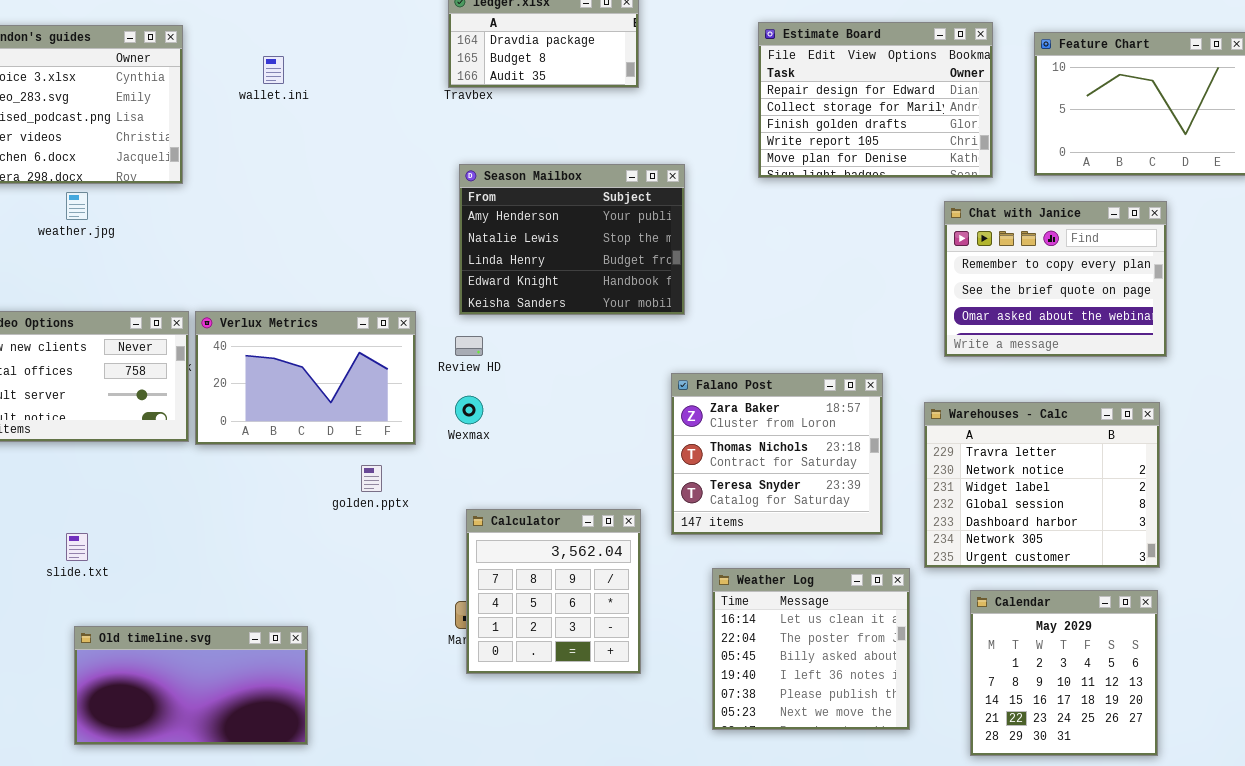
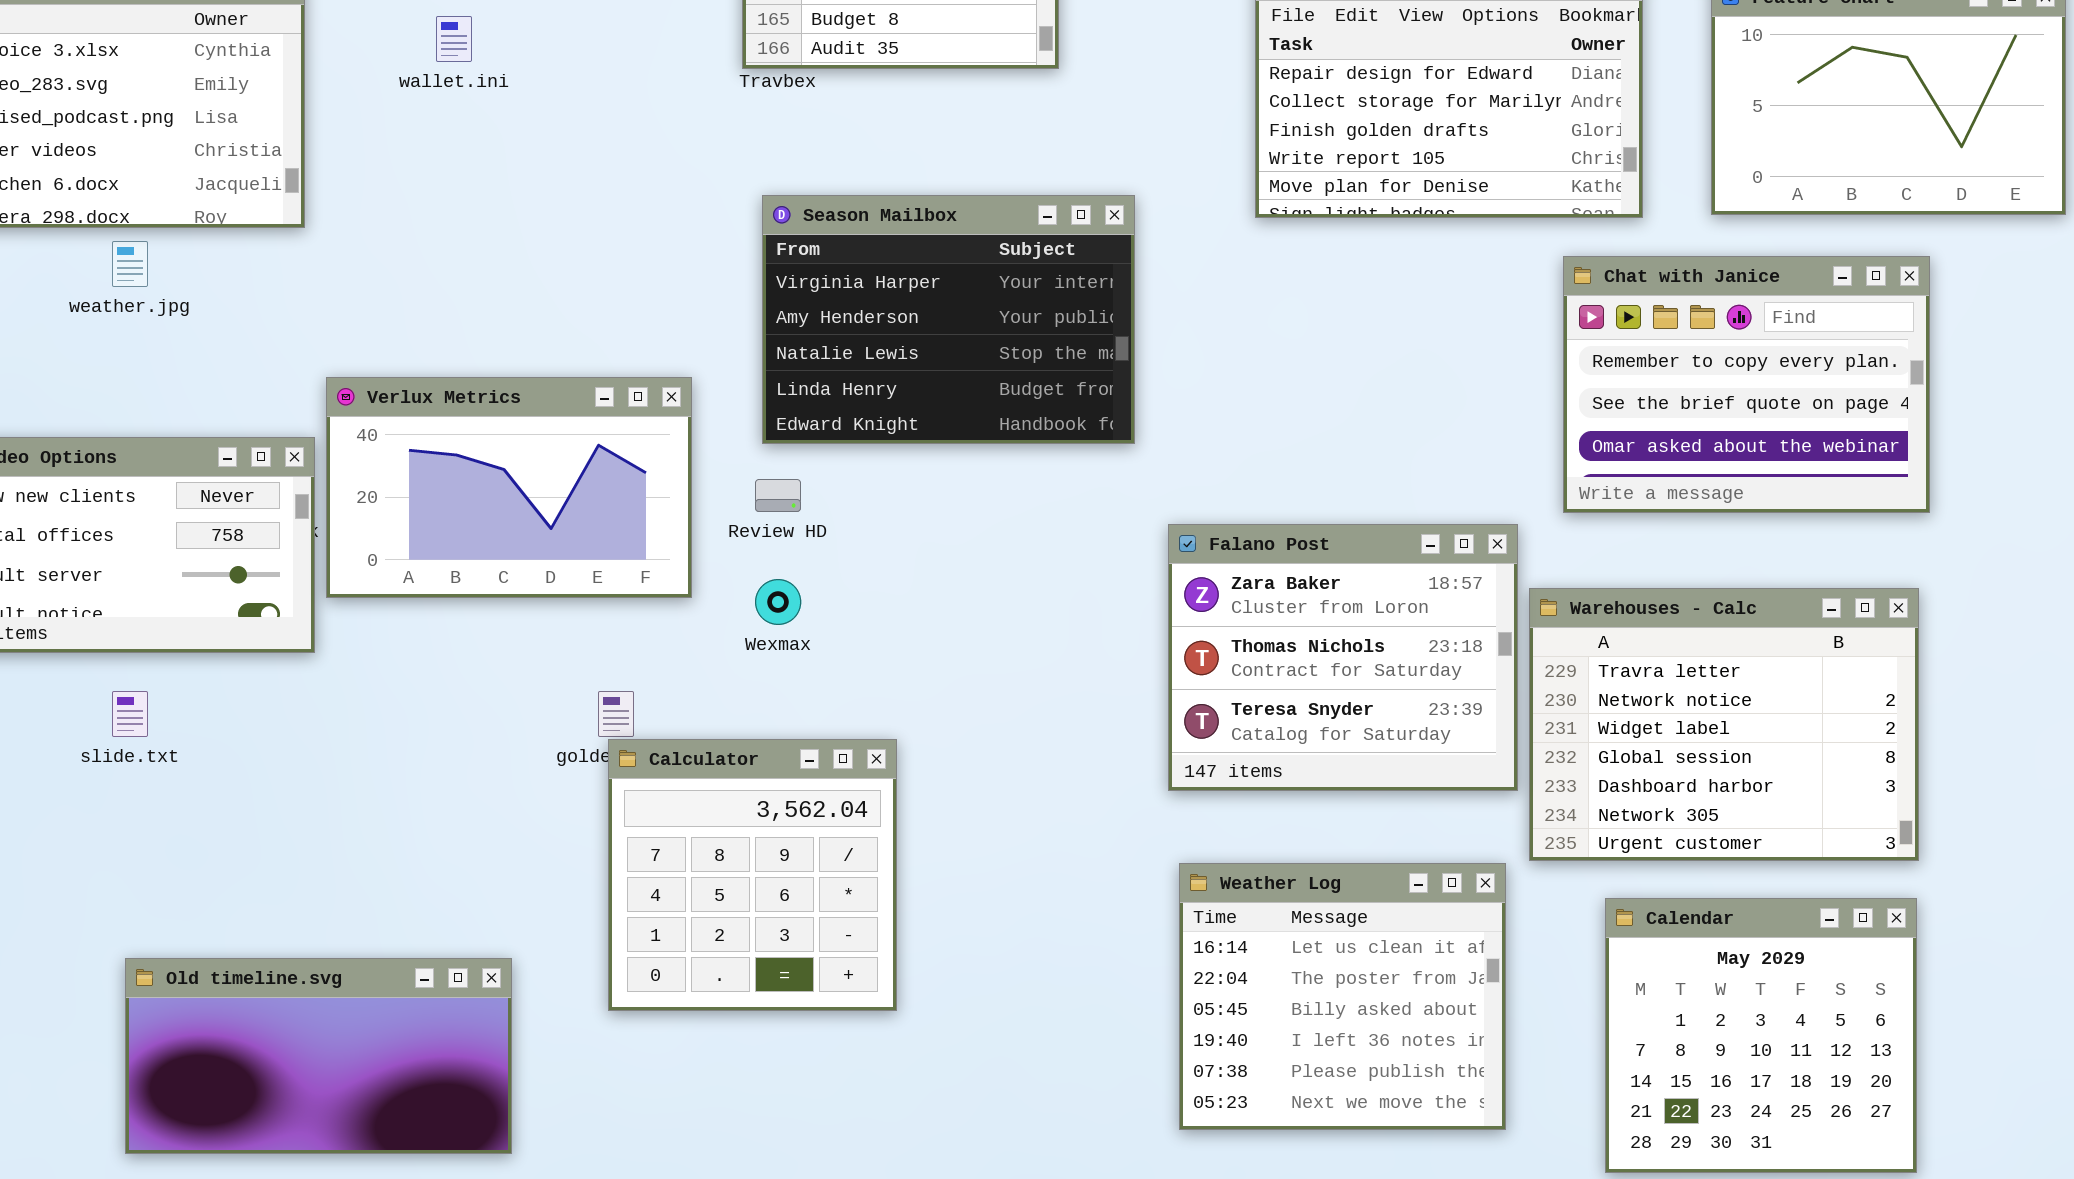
Season Mailbox: [459,164,685,315] -> [762,195,1135,444], scrolled up 1 row
Verlux Metrics: [195,311,416,445] -> [326,377,692,598], moved
Falano Post: [671,373,883,535] -> [1168,524,1518,791], moved
Calculator: [466,509,641,674] -> [608,739,897,1011], moved
slide.txt: [66,533,88,561] -> [112,691,148,737], moved

